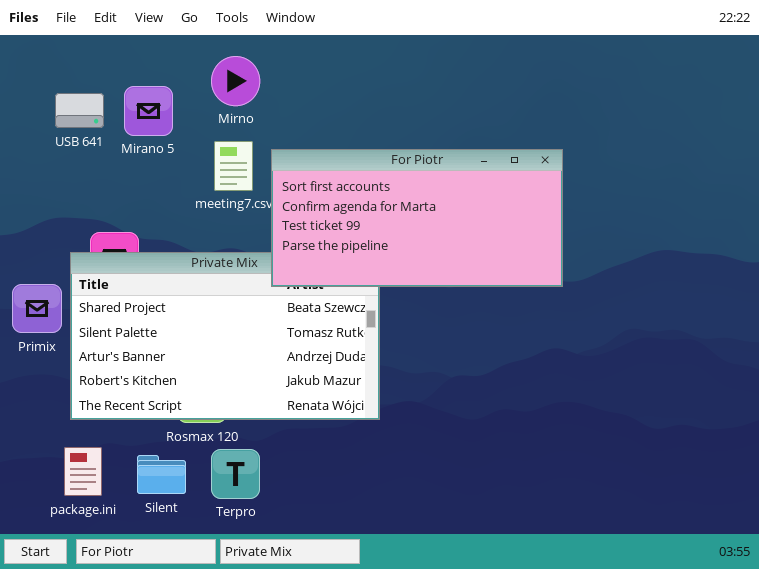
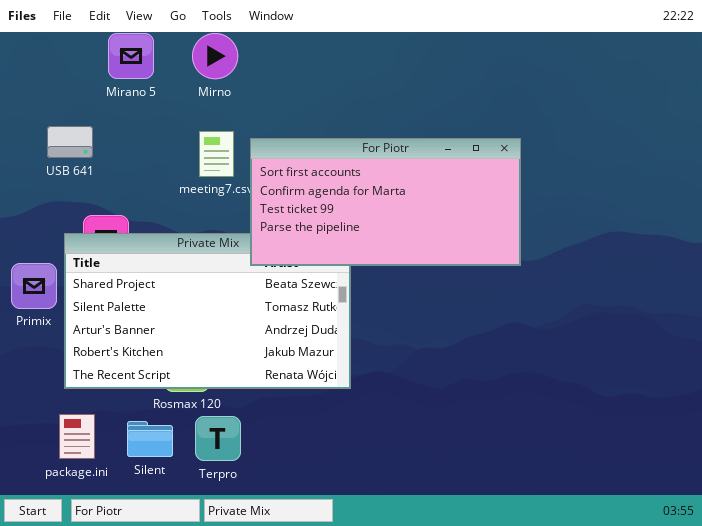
Mirno: [211,56,260,106] -> [192,33,238,79], moved
Mirano 5: [124,86,173,136] -> [108,33,154,79], moved
USB 641: [55,93,104,128] -> [47,126,93,158], moved

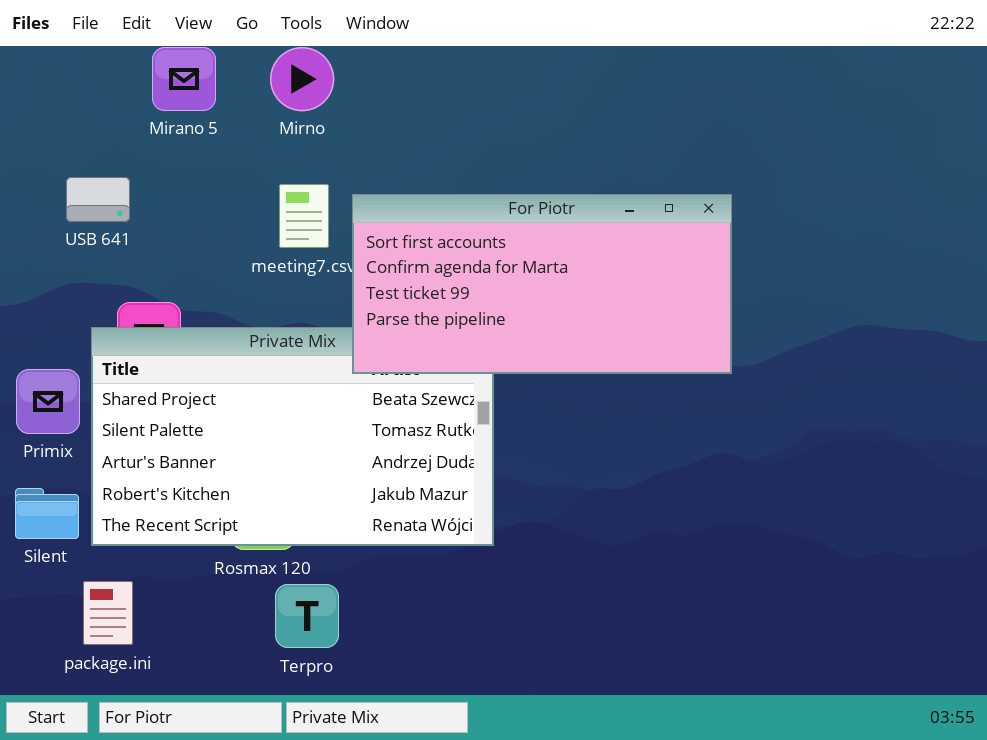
Silent: [127,421,173,457] -> [15,488,79,539], moved

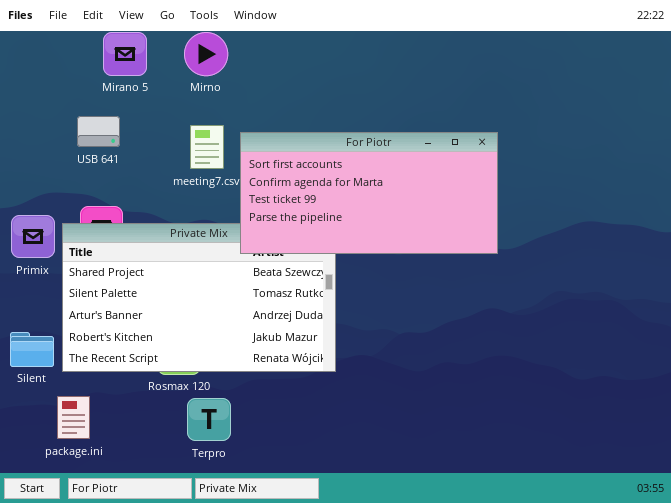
USB 641: [66,177,130,222] -> [77,116,120,147], moved
Primix: [16,369,80,434] -> [11,215,55,258], moved

